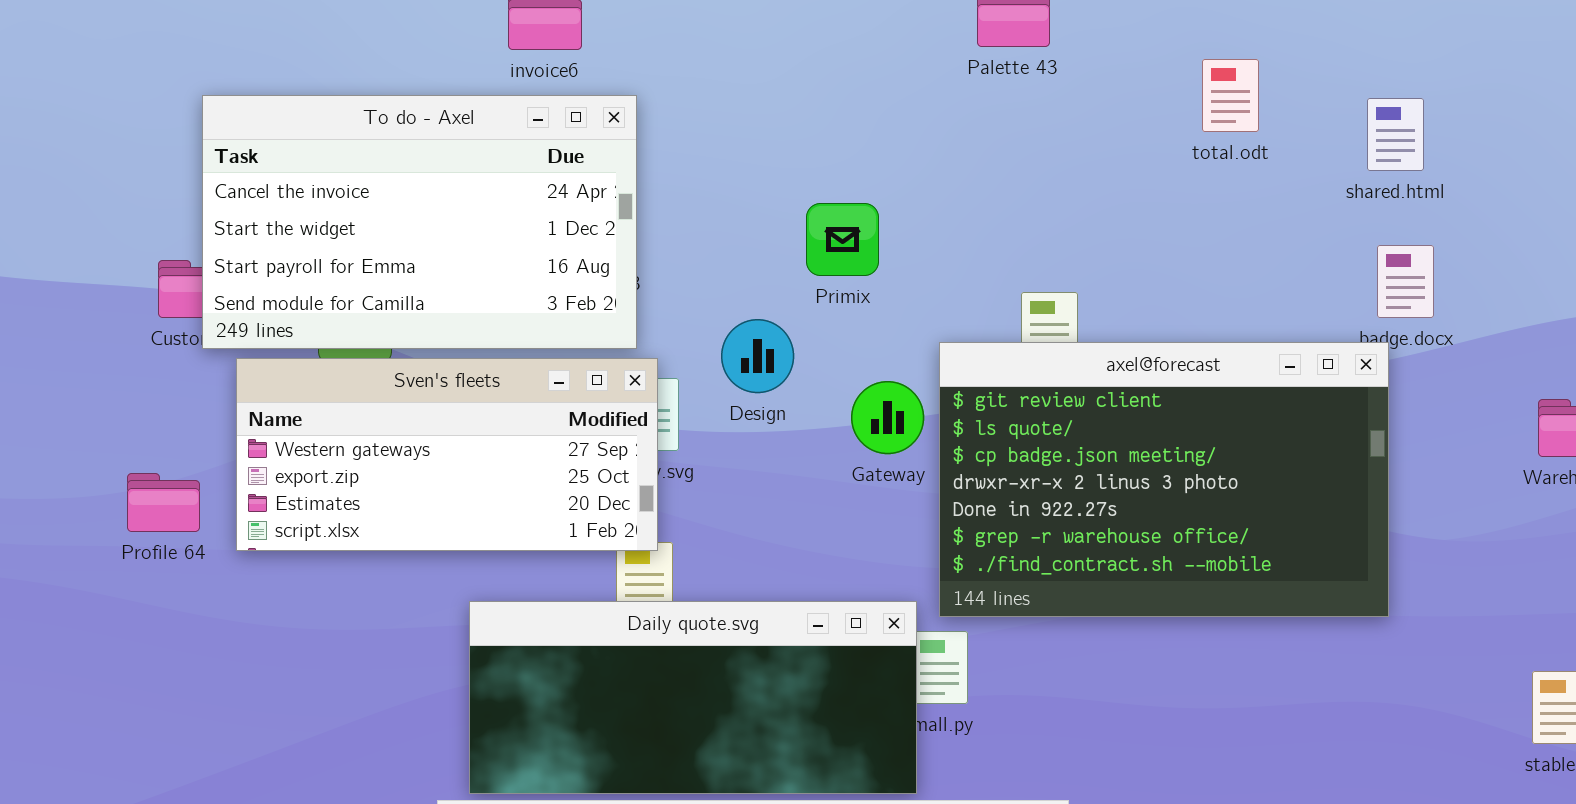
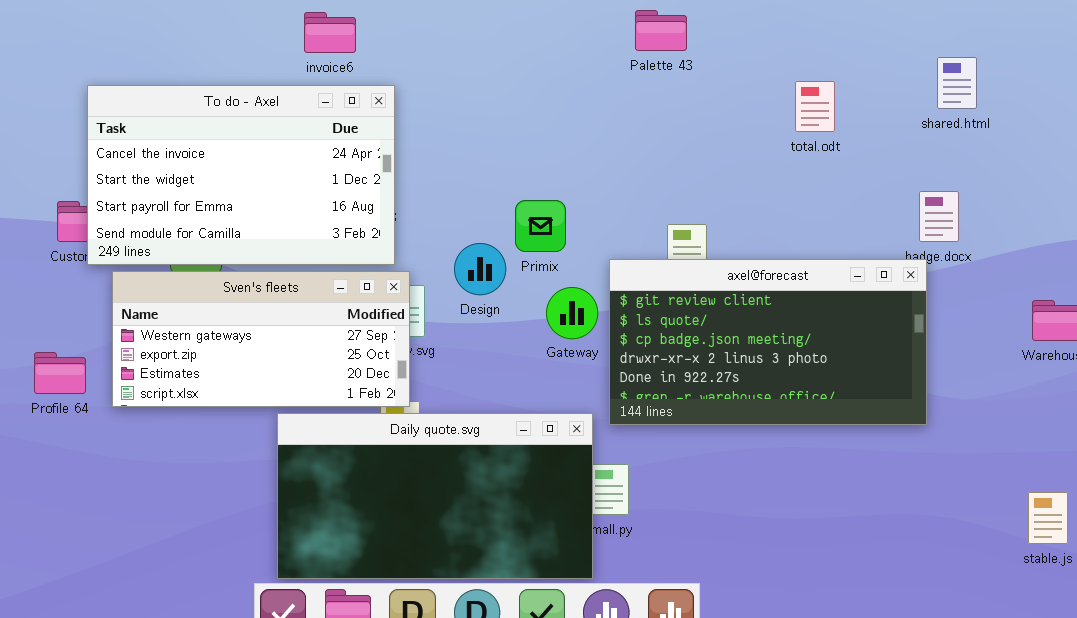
total.odt: [1202,59,1259,132] -> [795,81,835,132], moved
shared.html: [1367,98,1424,171] -> [937,57,977,109], moved
Primix: [806,203,879,276] -> [515,200,566,252], moved
axel@forecast: [939,342,1389,617] -> [609,259,927,425], resized
Daily quote.svg: [469,601,917,794] -> [277,413,593,579], resized

